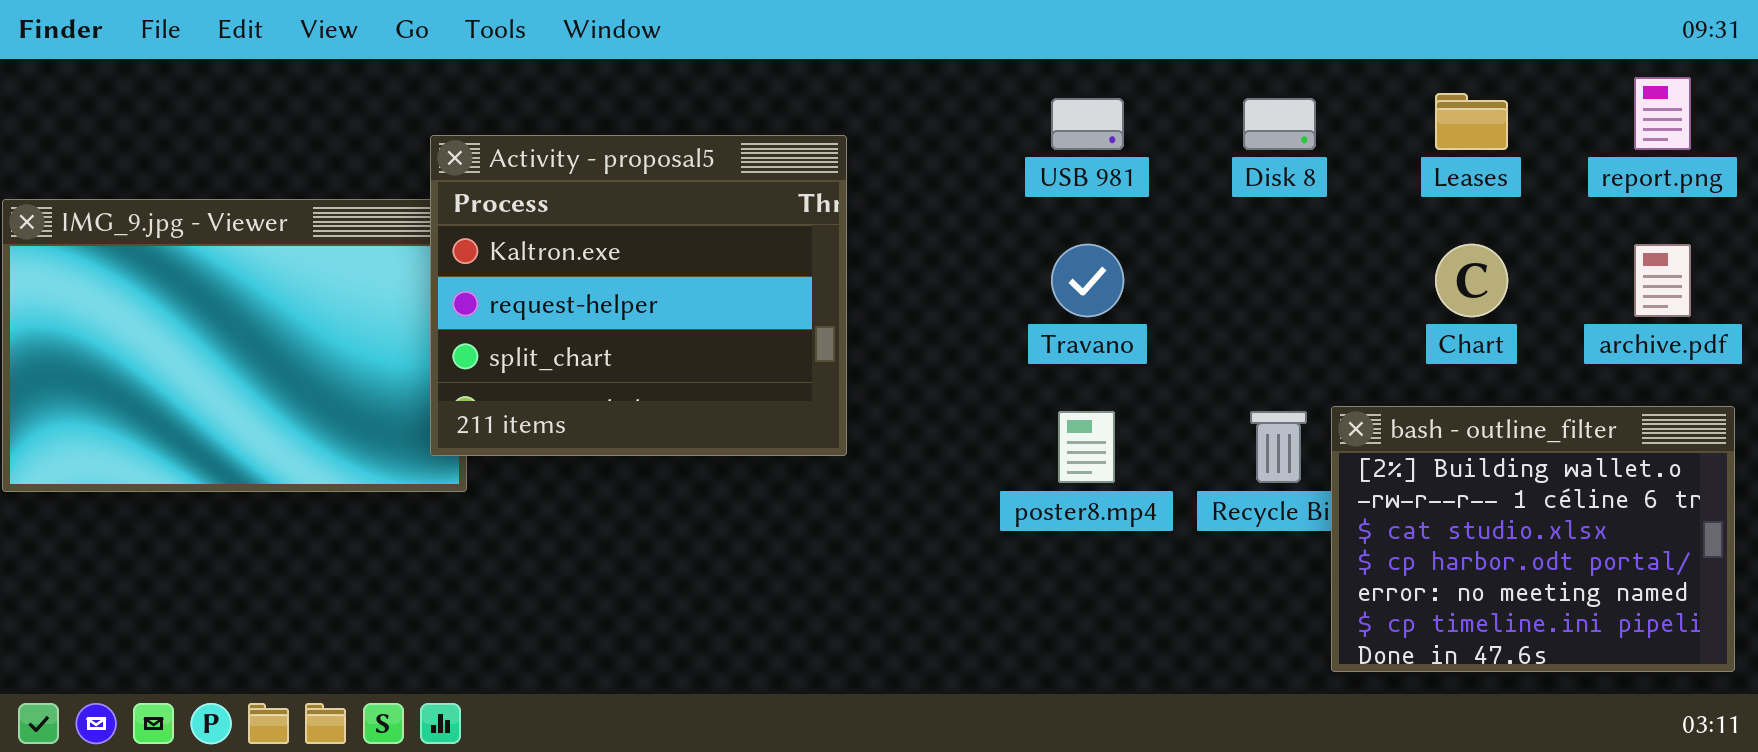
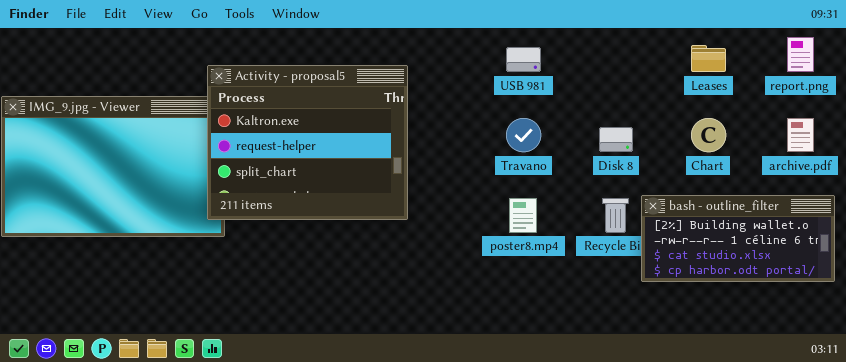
Disk 8: [1243,98,1316,150] -> [599,127,633,152], moved
bash - outline_filter: [1331,406,1735,672] -> [641,195,835,282], resized

